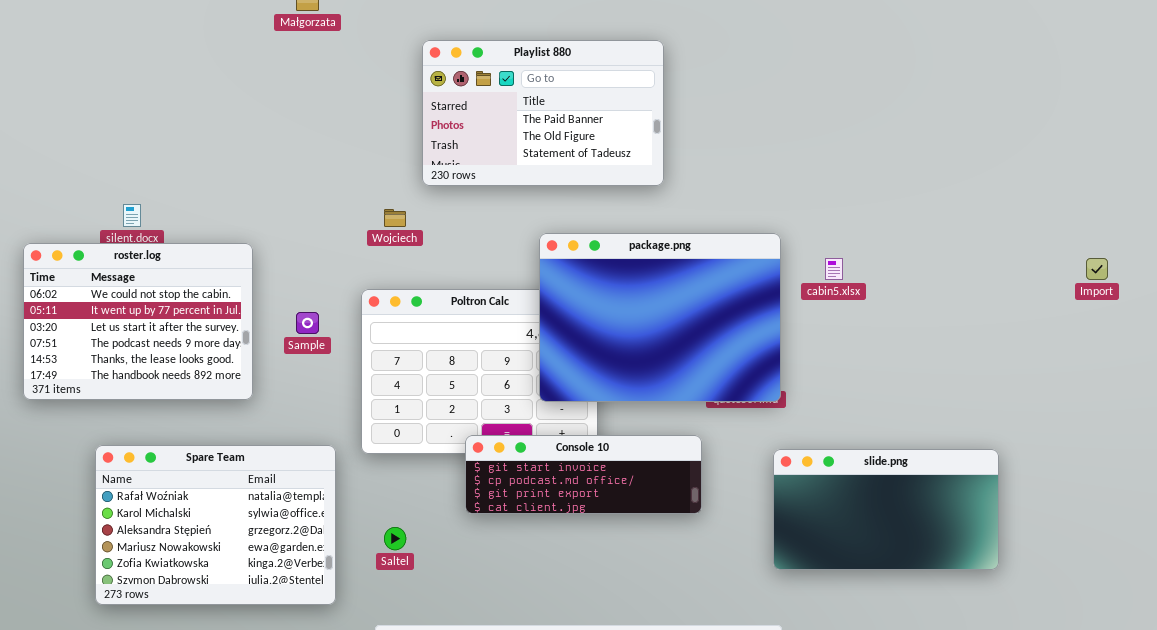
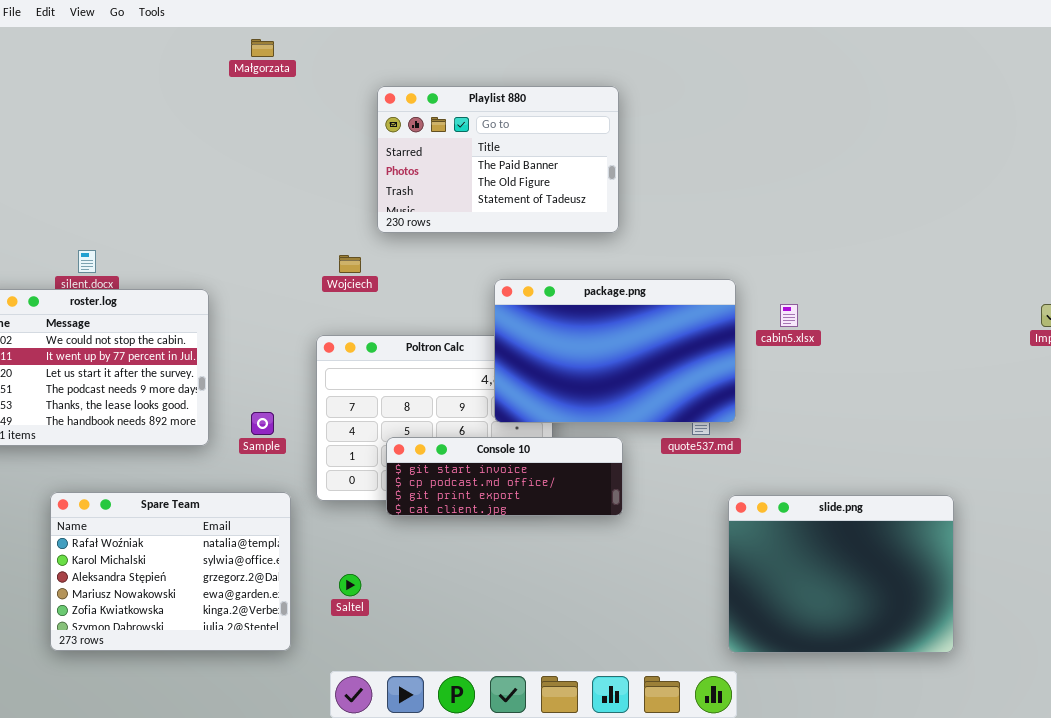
package.png: [539,233,781,402] -> [494,279,736,423], resized
Sample: [296,312,319,334] -> [251,412,274,435], moved
Console 10: [465,435,702,514] -> [386,437,623,516], moved
slide.png: [773,449,999,570] -> [728,495,954,653], resized

